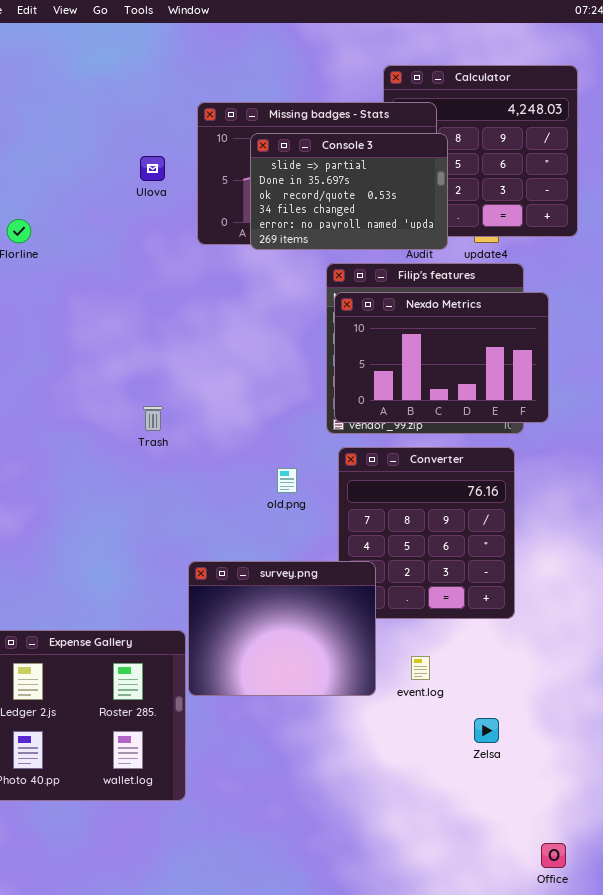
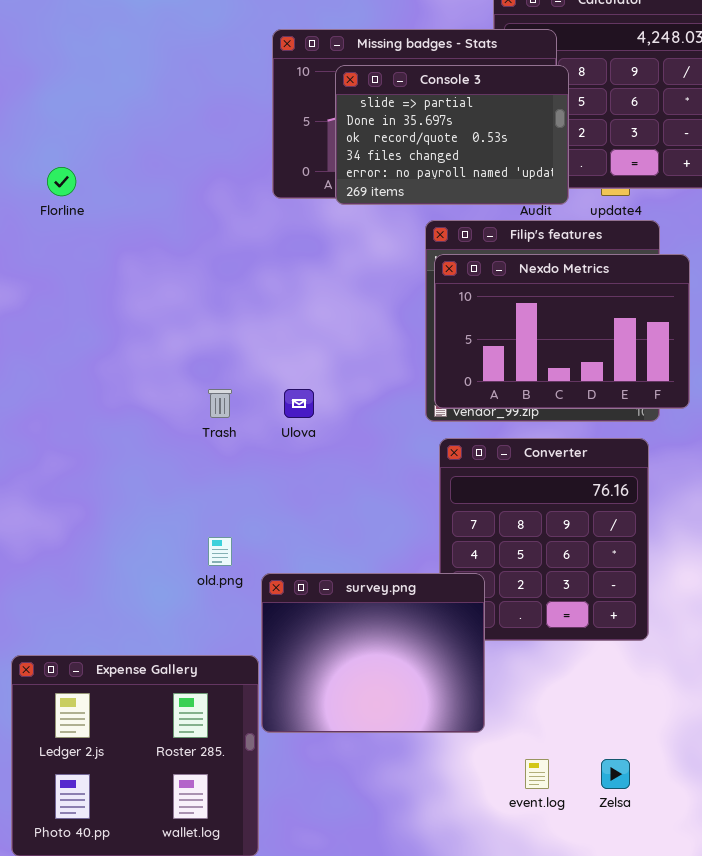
Ulova: [140,156,165,181] -> [284,389,314,418], moved
old.png: [277,468,297,493] -> [208,537,232,566], moved
event.log: [411,656,430,680] -> [525,759,549,789], moved

